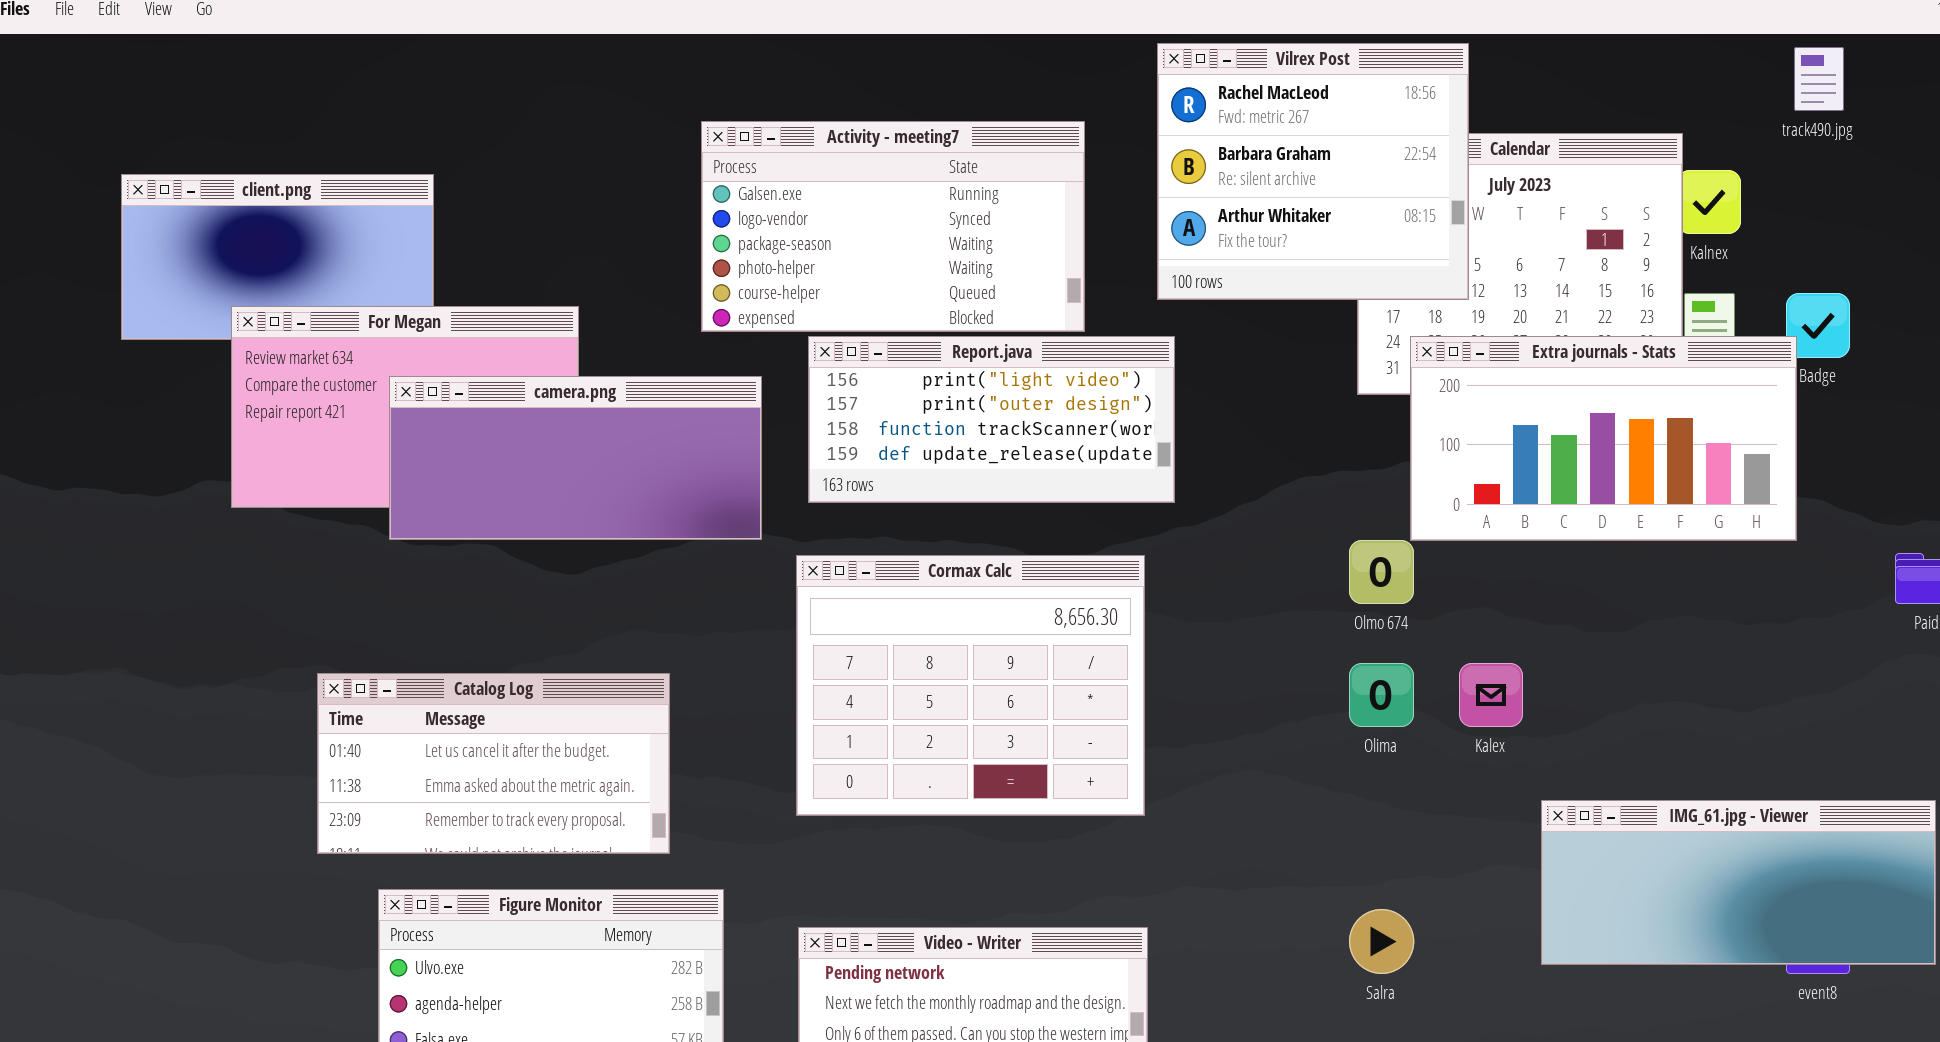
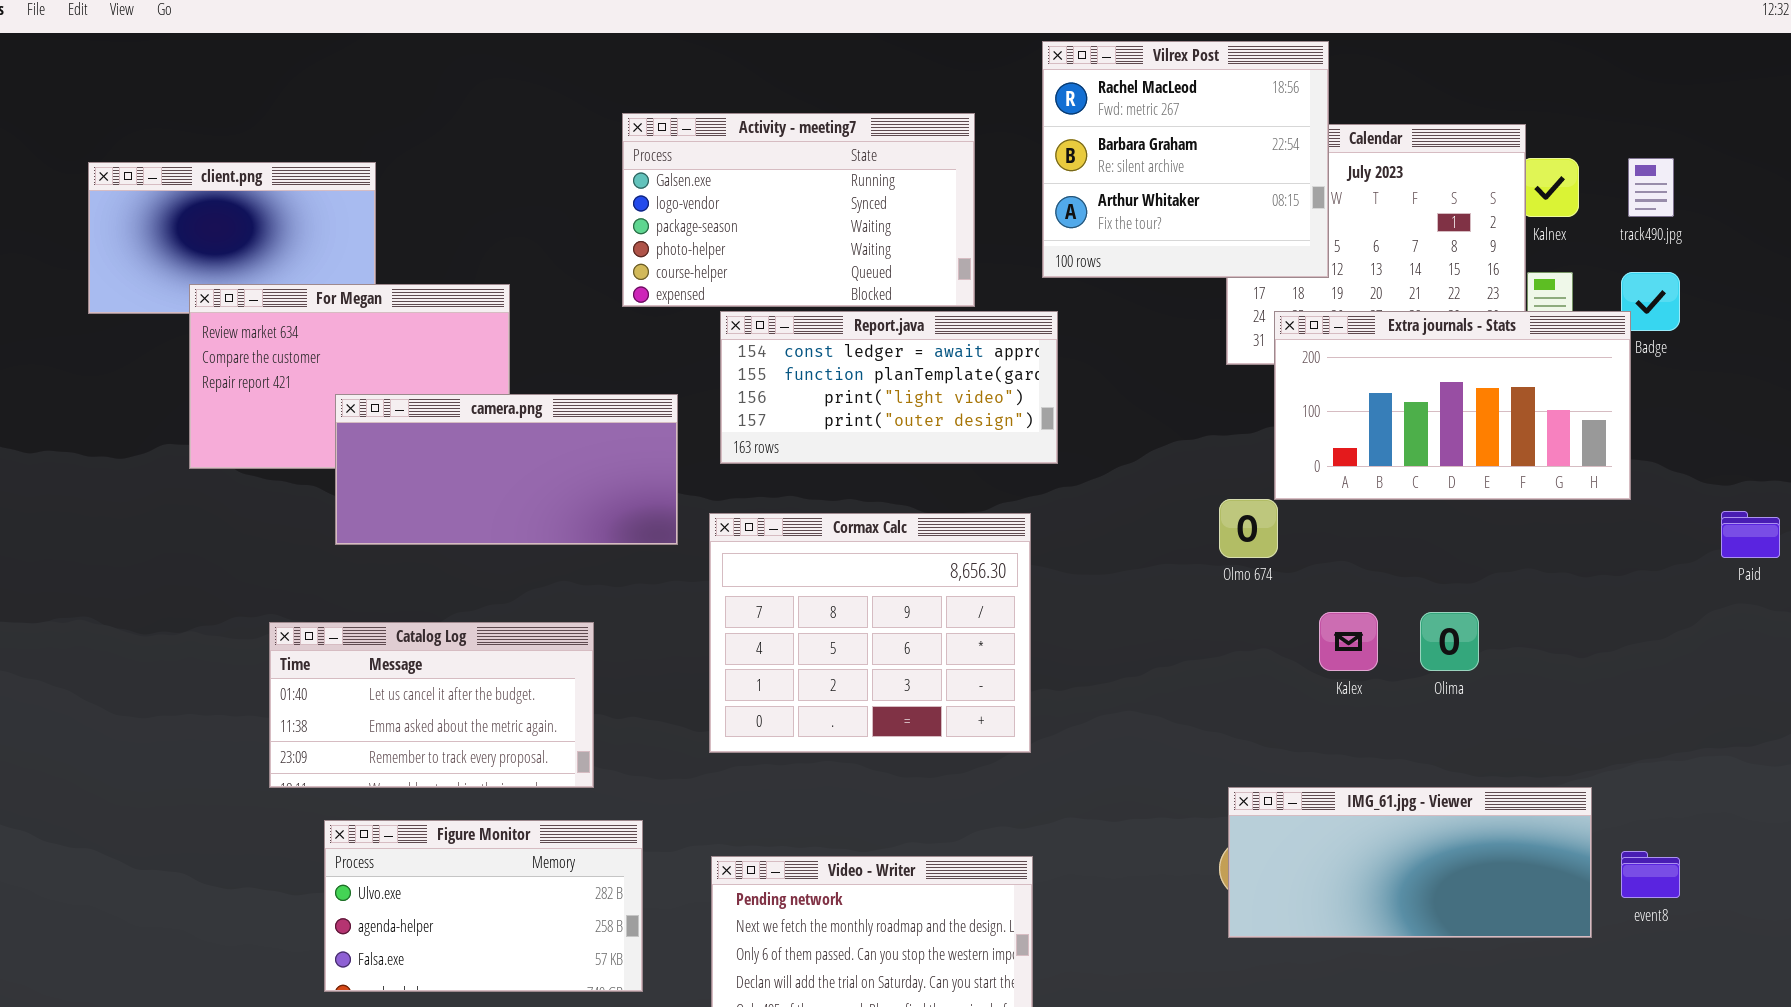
track490.jpg: [1794,47,1844,111] -> [1628,158,1674,217], moved
Report.java: [808,336,1175,503] -> [720,311,1058,464], scrolled up 2 rows
camera.png: [389,376,762,540] -> [335,394,678,545], moved
Olima: [1349,663,1414,727] -> [1420,612,1479,671], moved
IMG_61.jpg - Viewer: [1541,800,1936,965] -> [1228,787,1592,938], moved

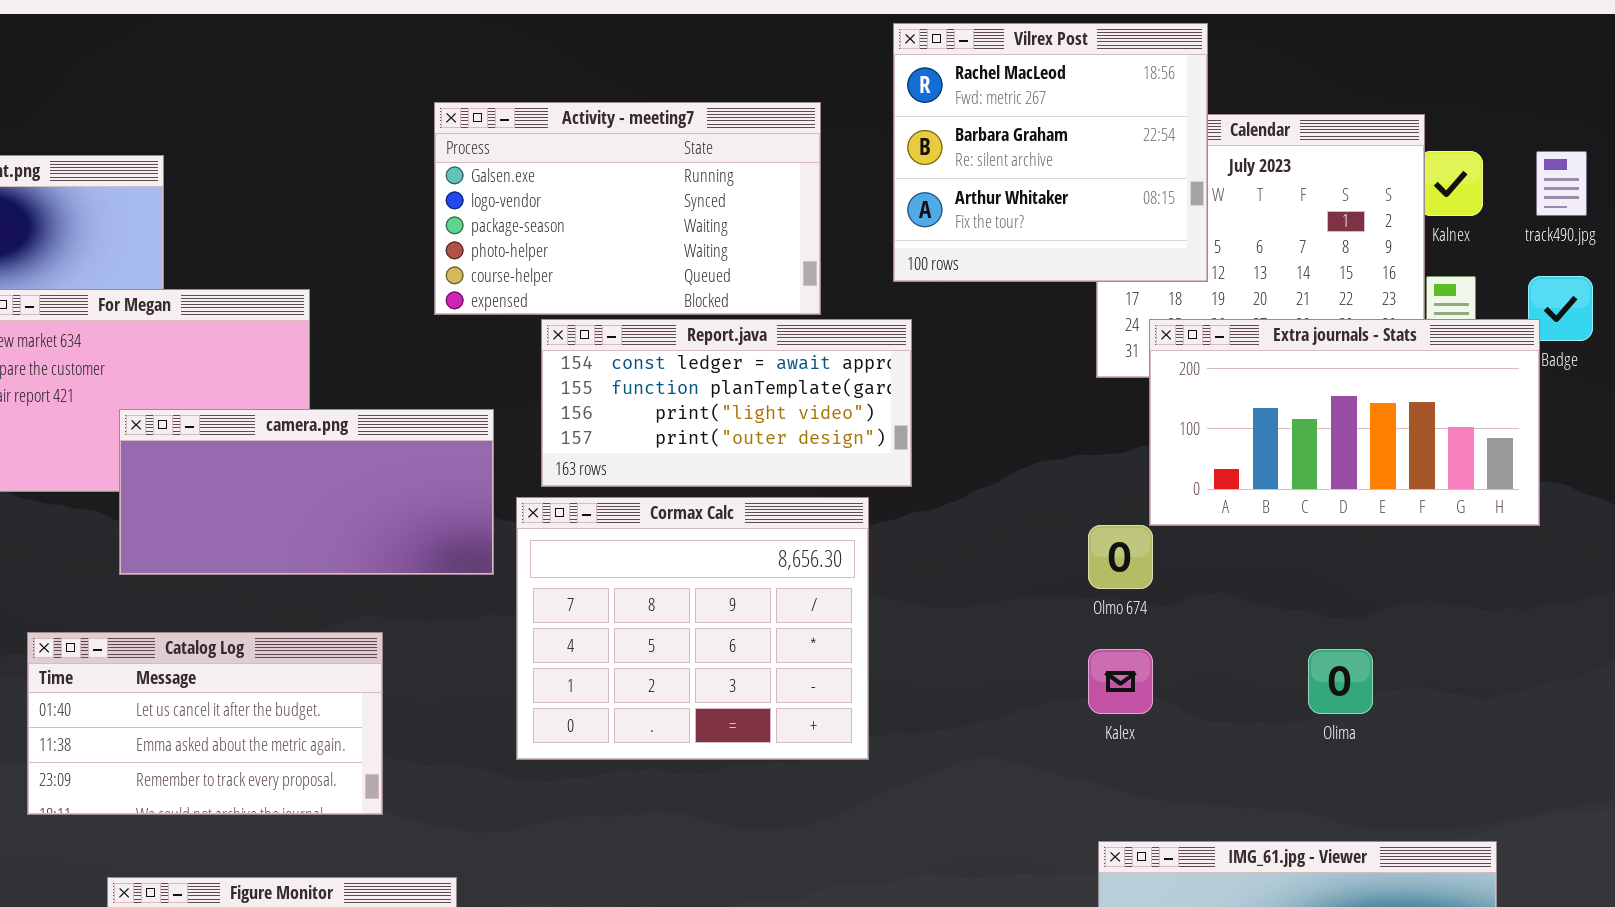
Cormax Calc: [709,513,1031,753] -> [516,497,869,760], moved
Kalex: [1319,612,1378,671] -> [1088,649,1153,714], moved
Catalog Log: [269,622,594,788] -> [27,632,383,815], moved

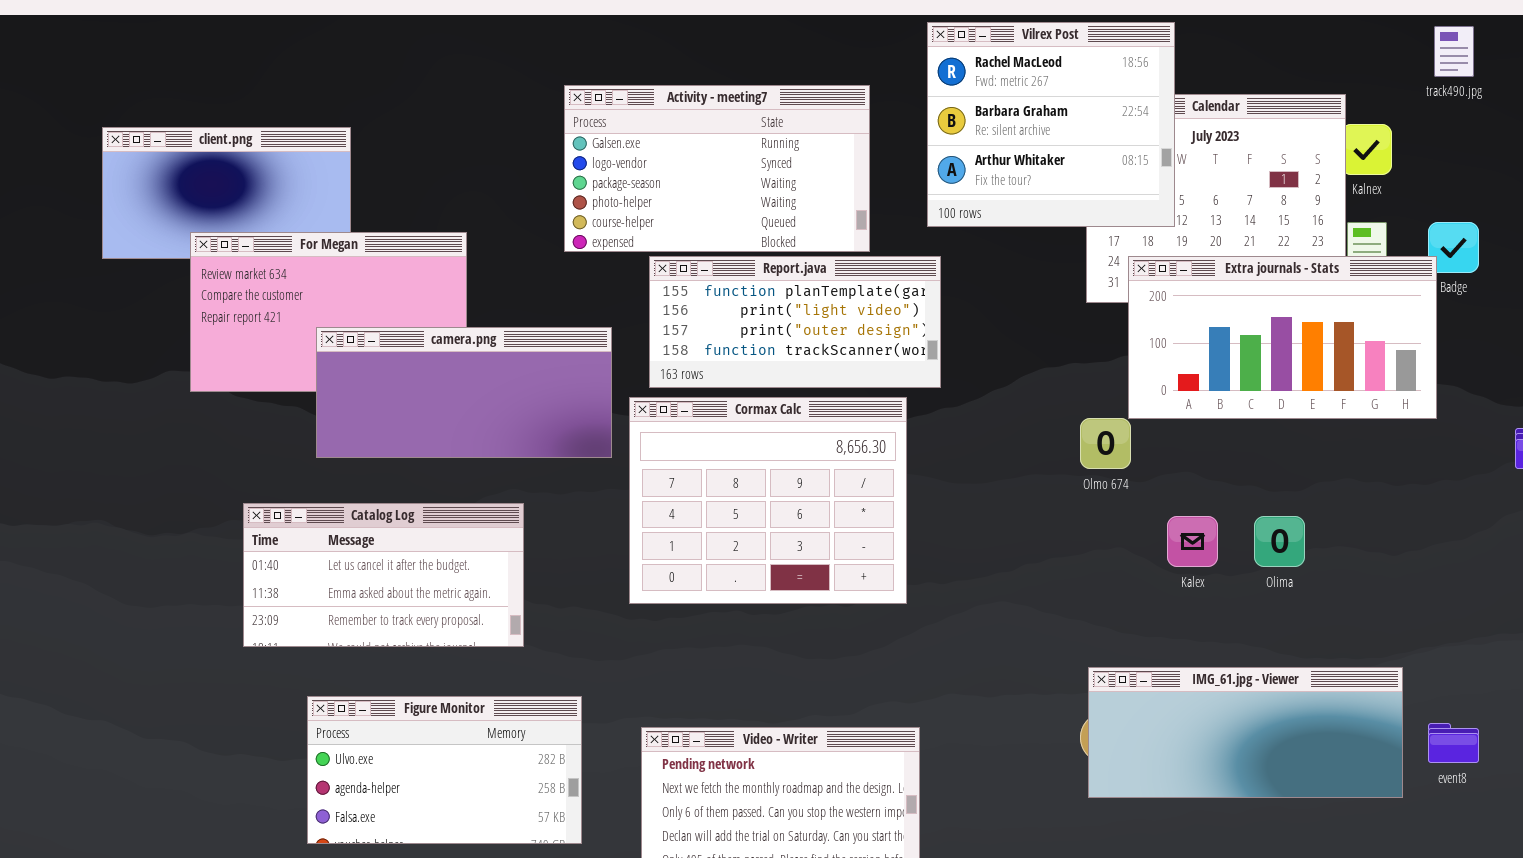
track490.jpg: [1536,151,1587,216] -> [1434,26,1474,77], moved
Report.java: [541,319,912,487] -> [649,256,941,388], scrolled down 1 row
Kalex: [1088,649,1153,714] -> [1167,516,1218,567], moved

